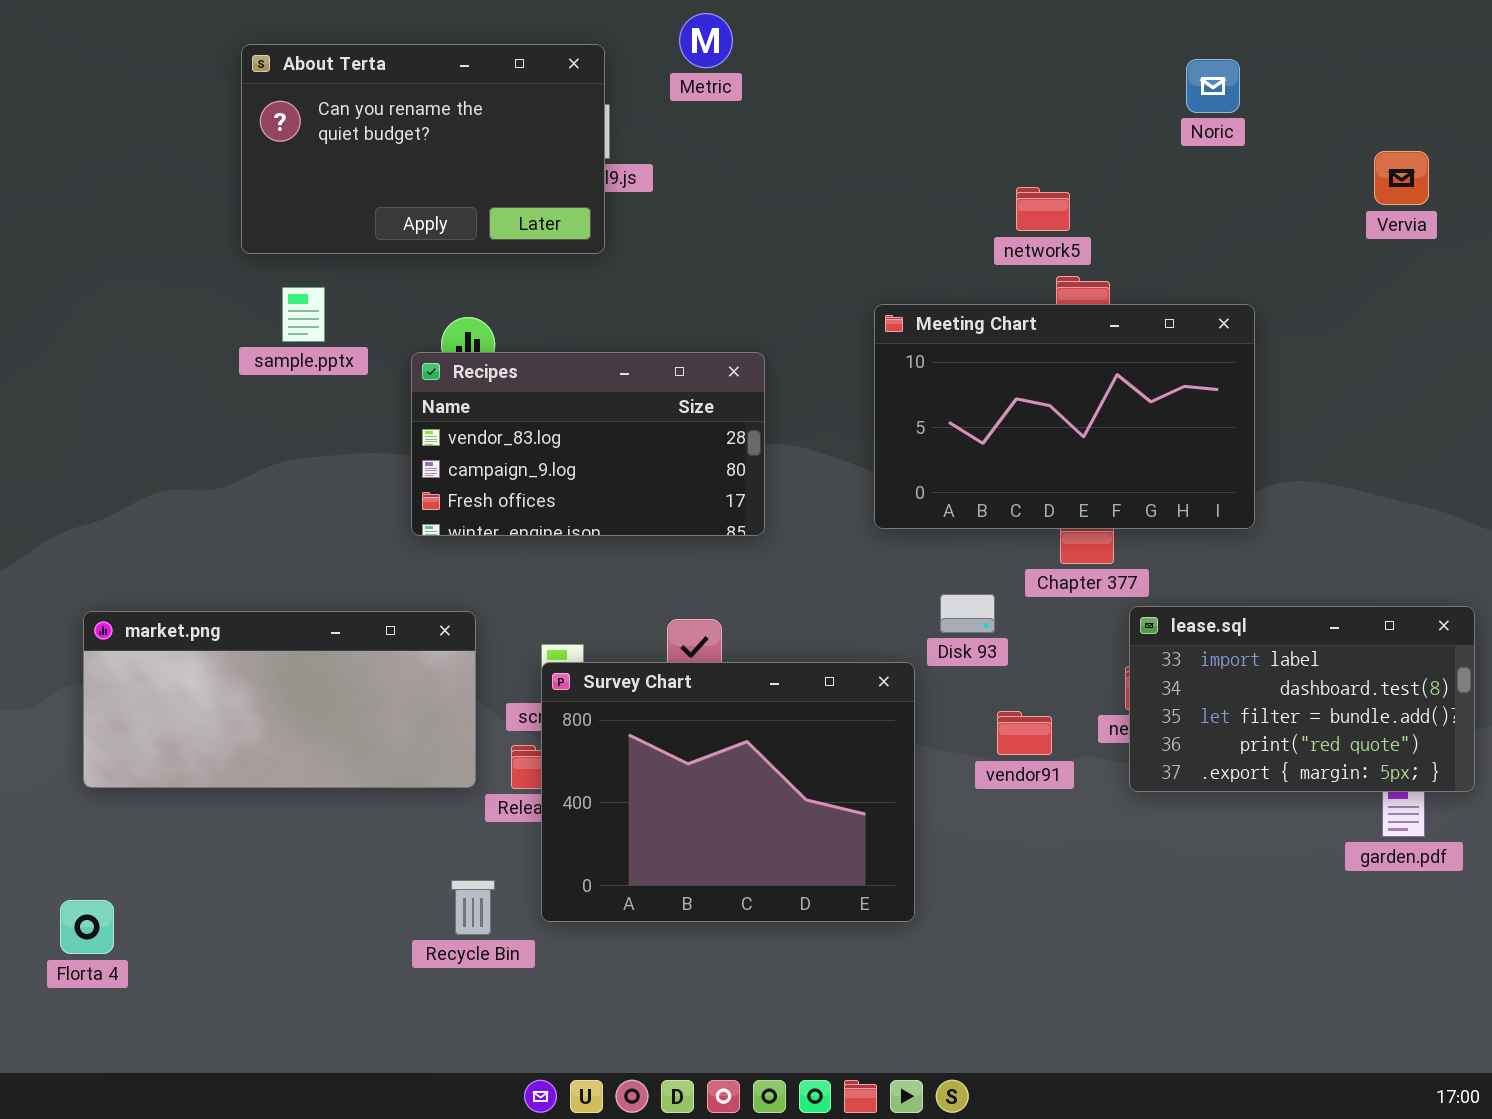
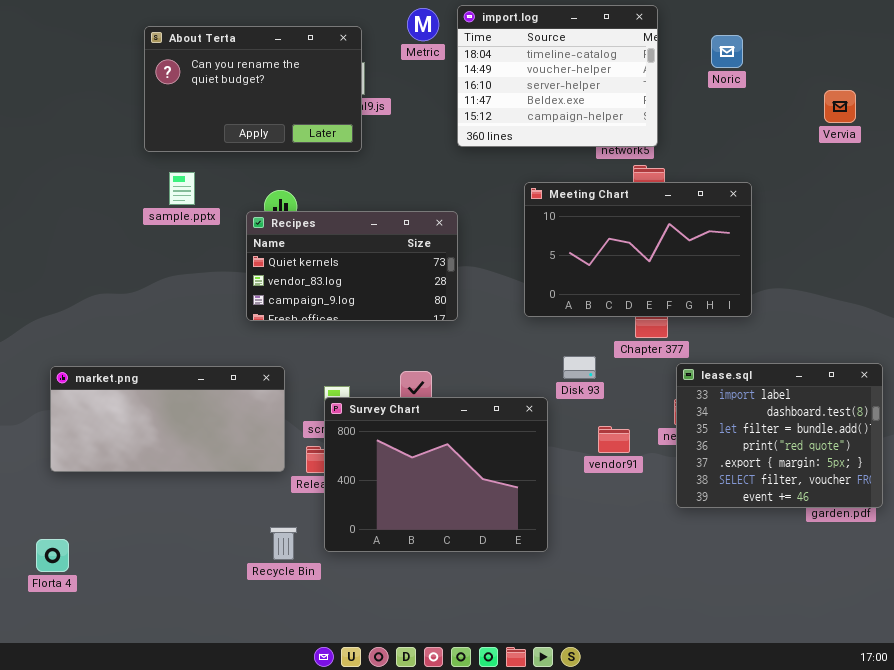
import.log: none -> [457,5,658,147], opened
Recipes: [411,352,765,536] -> [246,211,458,321], scrolled up 1 row
lease.sql: [1129,606,1475,792] -> [676,363,883,508], resized

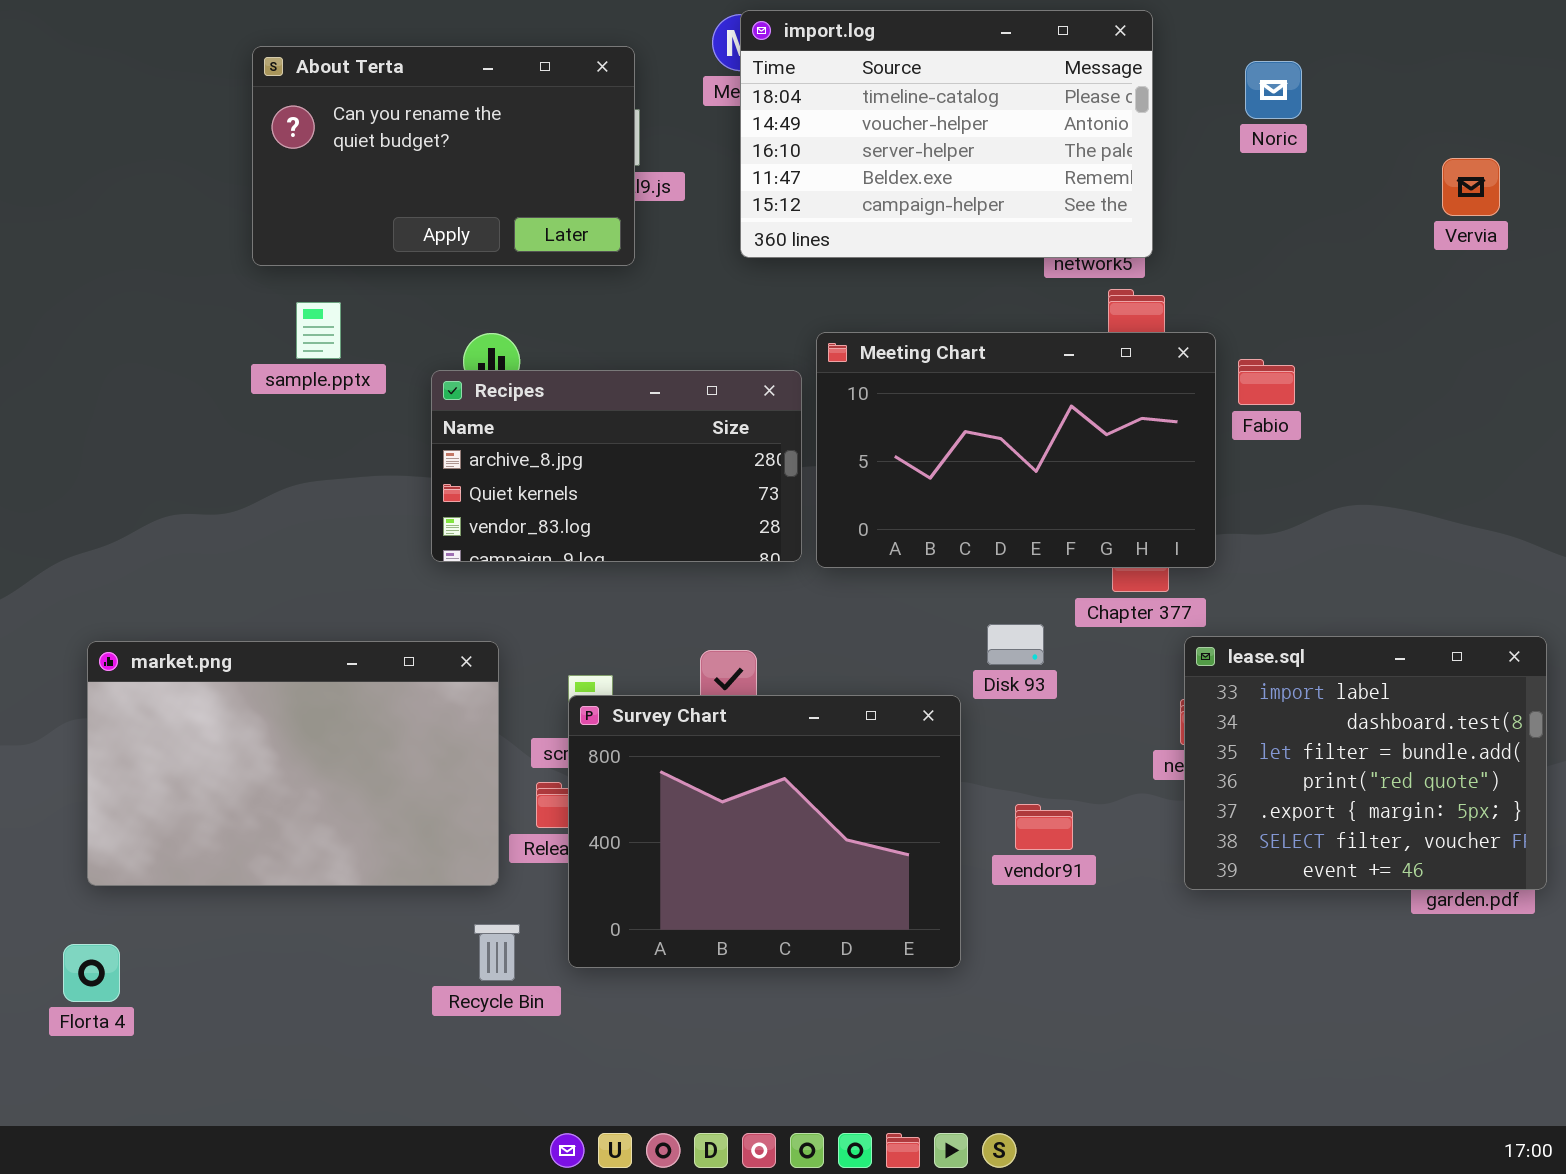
import.log: [457,5,658,147] -> [740,10,1153,258], resized
Meeting Chart: [524,182,752,317] -> [816,332,1216,568], moved
Recipes: [246,211,458,321] -> [431,370,802,562], scrolled up 1 row
market.png: [50,366,285,472] -> [87,641,499,886], resized
vendor91: [598,426,630,453] -> [1015,804,1073,850], moved

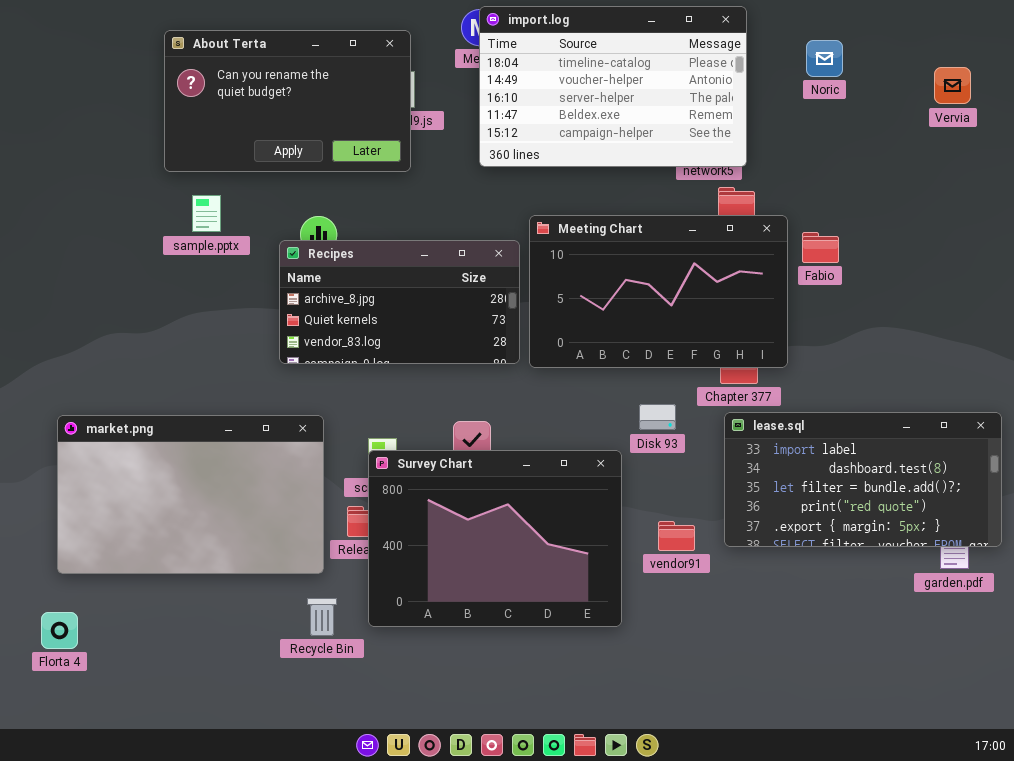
Vervia: [1442,158,1500,216] -> [934,67,971,104], moved
lease.sql: [1184,636,1547,890] -> [724,412,1002,547], resized

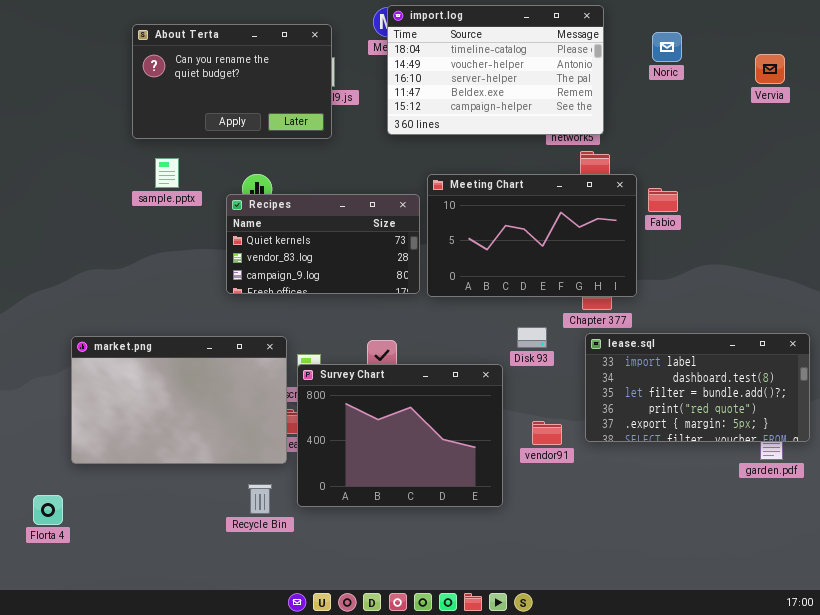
Recipes: [279,240,520,364] -> [226,194,420,294], scrolled down 1 row
market.png: [57,415,324,574] -> [71,336,287,464], moved

